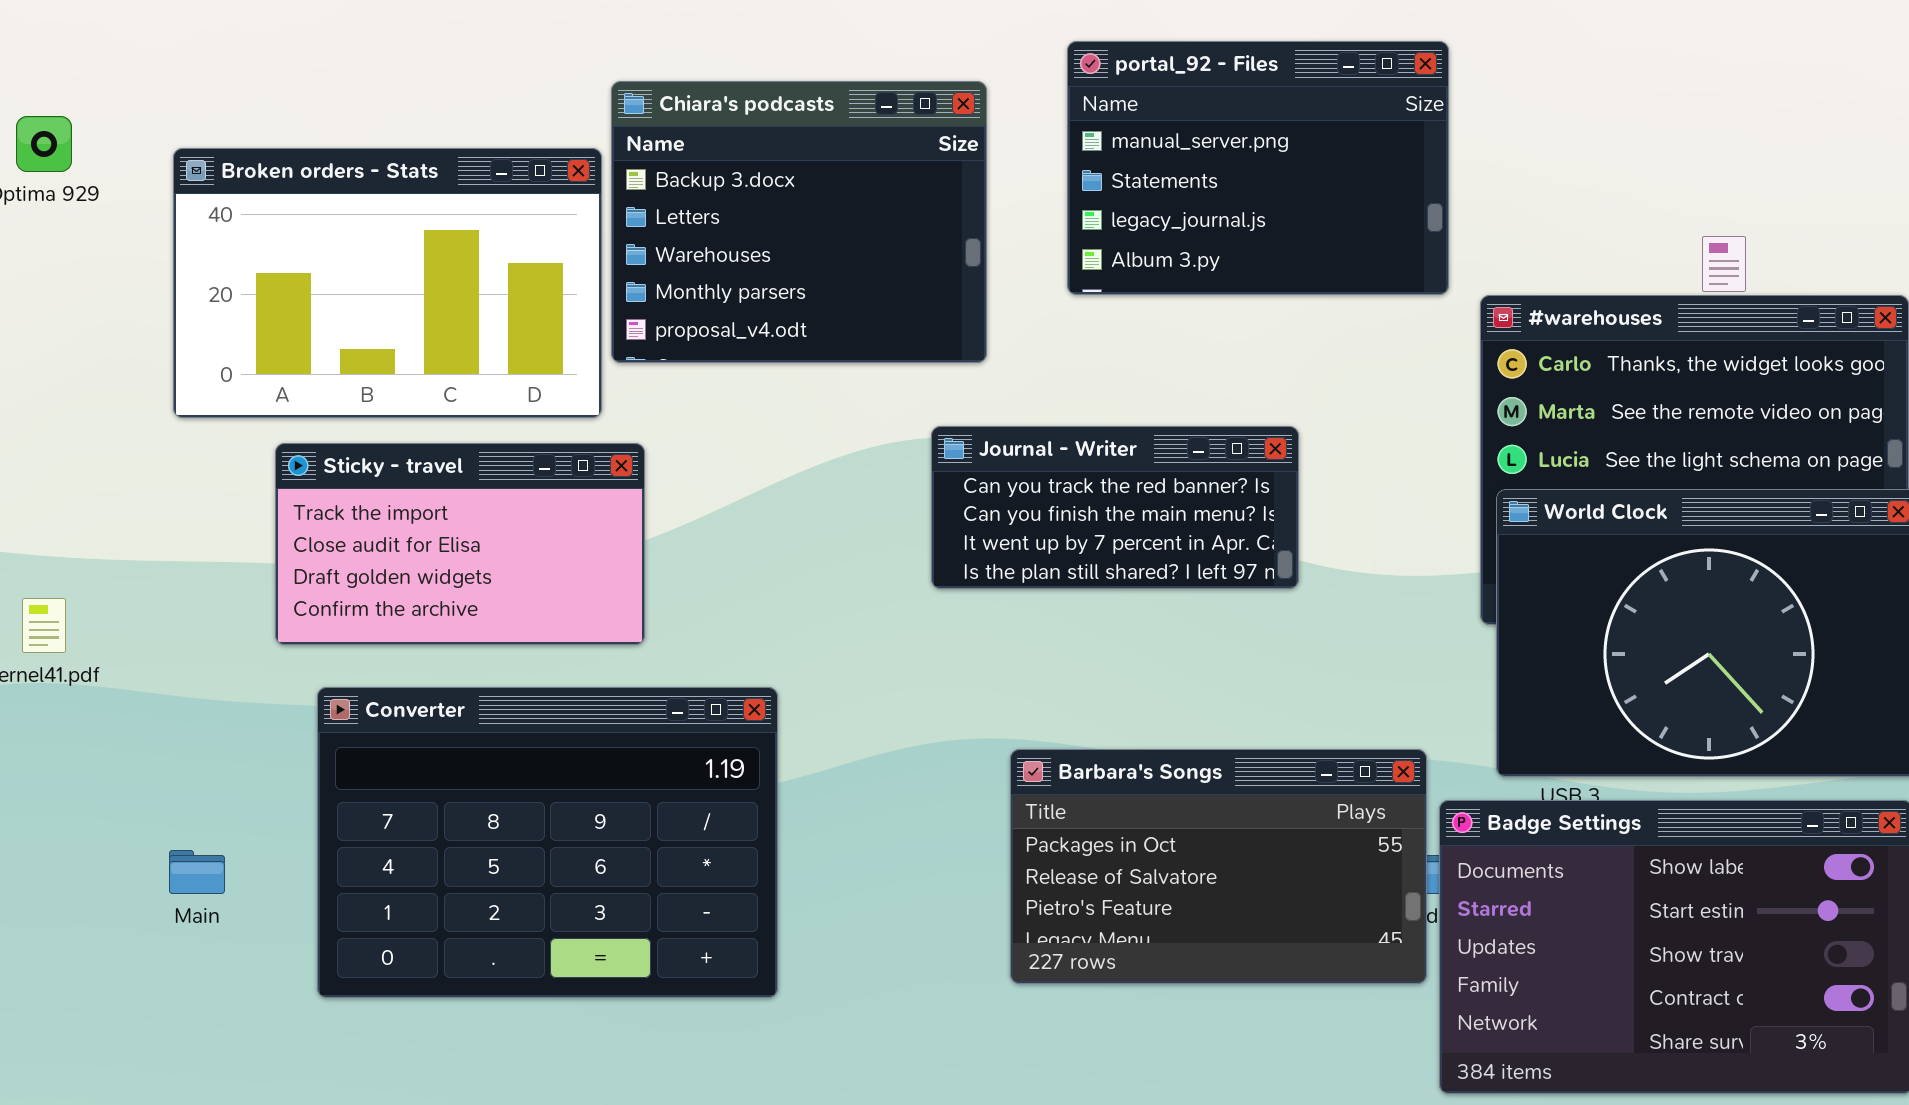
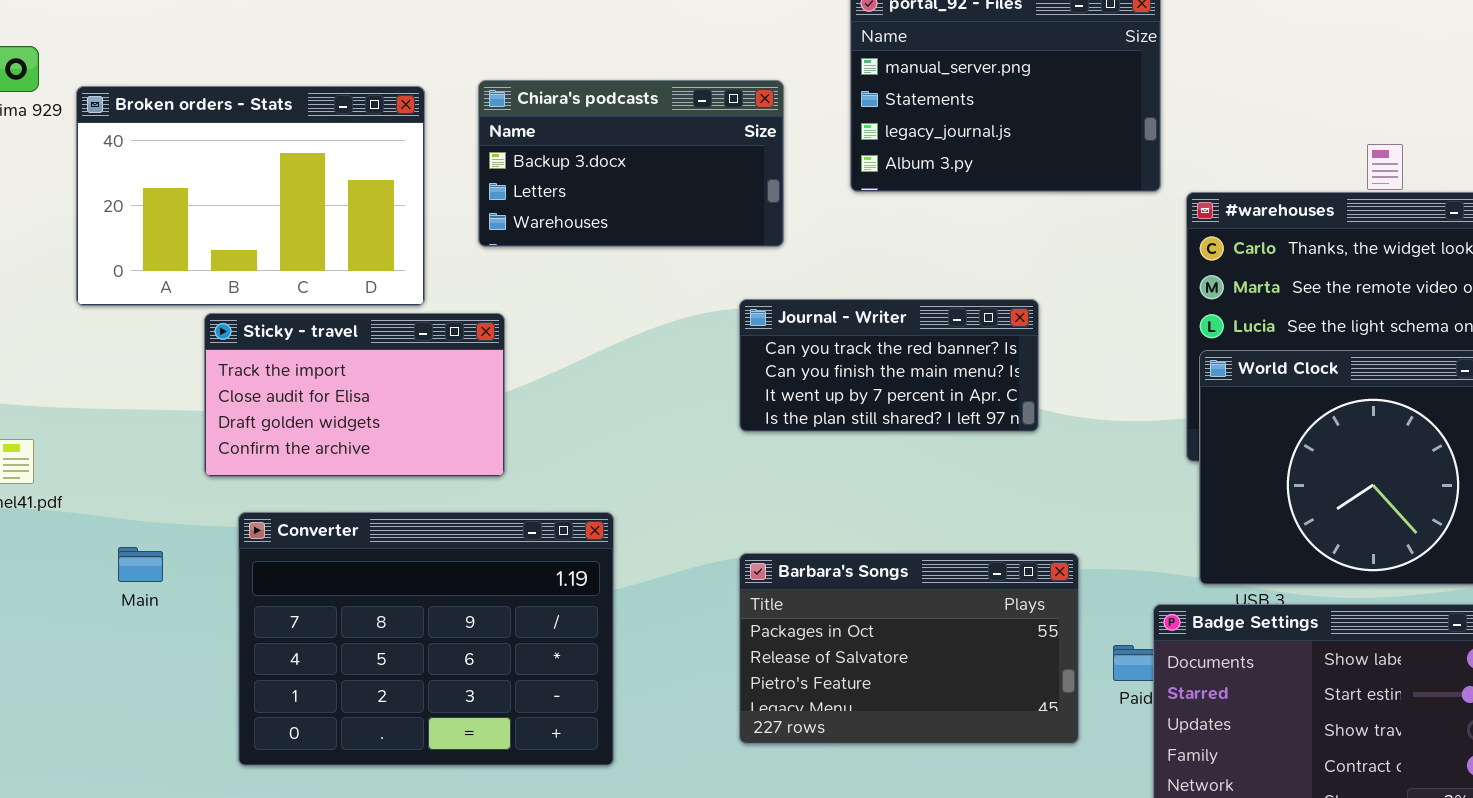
Chiara's podcasts: [611,81,987,363] -> [478,80,784,247], resized
Broken orders - Stats: [173,148,602,418] -> [76,86,425,306], moved
Barbara's Songs: [1010,749,1427,984] -> [739,553,1079,744], moved
Main: [169,850,225,894] -> [118,547,163,582], moved

